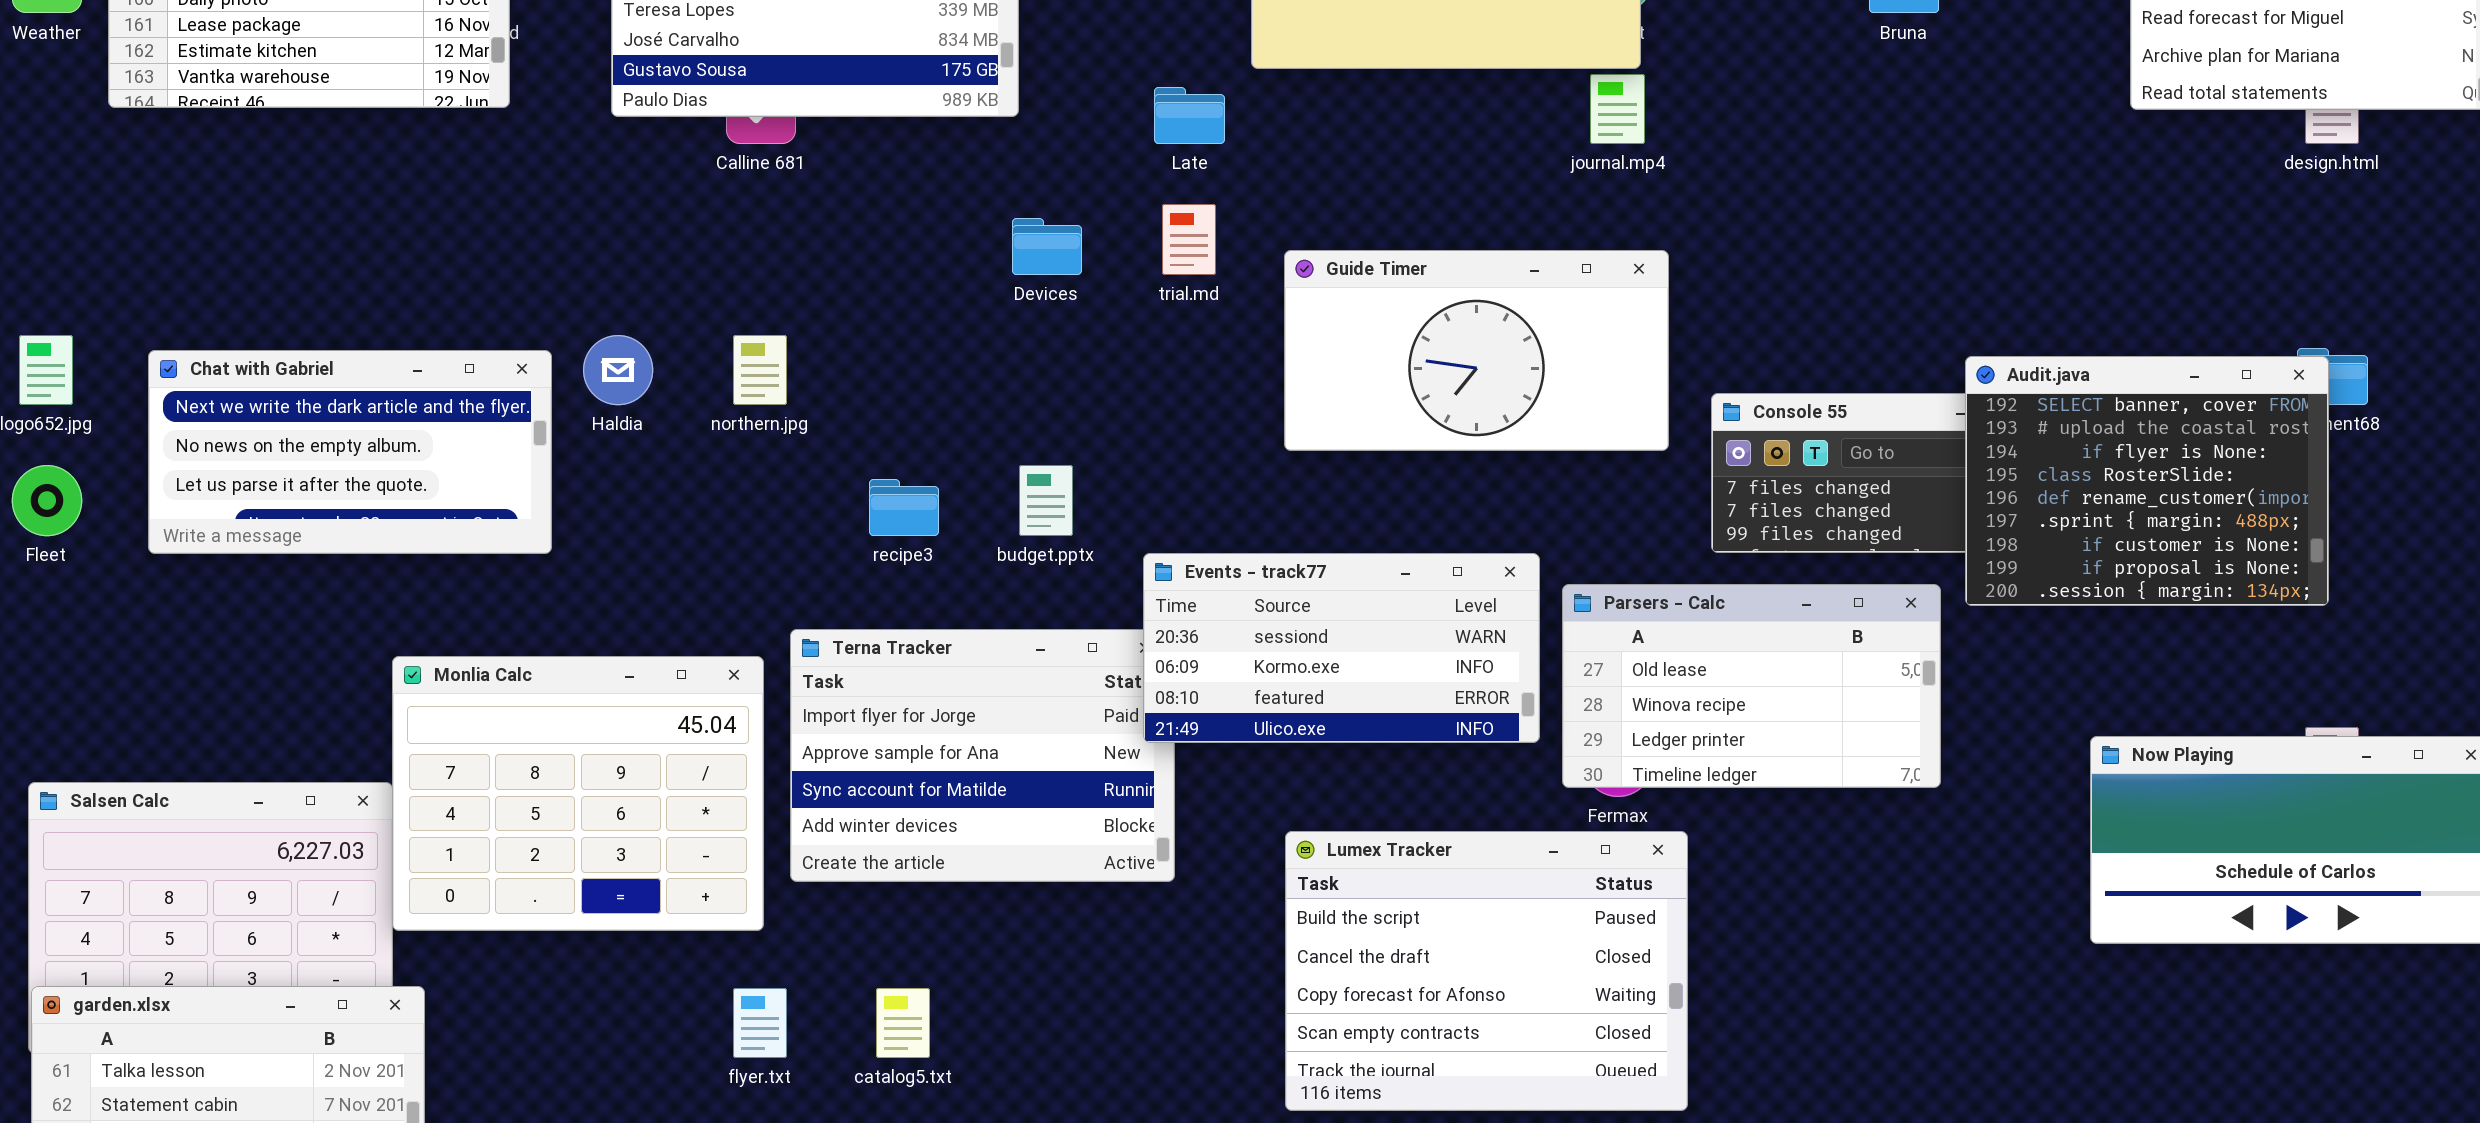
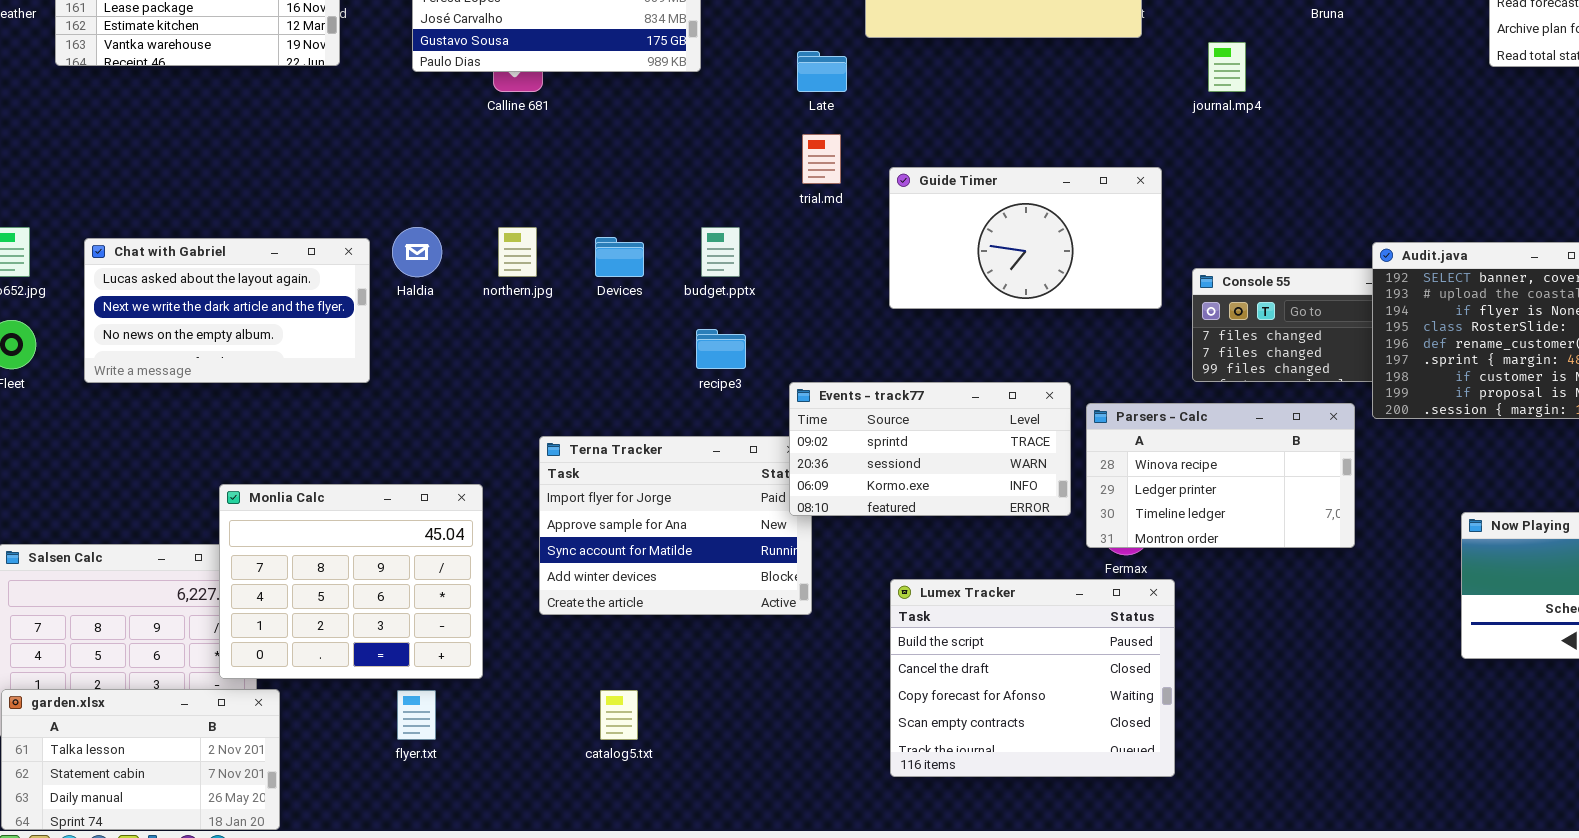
journal.mp4: [1590,74,1645,144] -> [1208,42,1246,92], moved
Devices: [1012,218,1082,275] -> [595,237,644,277], moved
Chat with Gabriel: [148,350,552,554] -> [84,238,370,383], scrolled up 1 row
budget.pptx: [1019,465,1073,536] -> [701,227,740,277], moved
recipe3: [869,479,939,536] -> [696,329,746,369], moved
Events - track77: [1143,553,1540,743] -> [789,382,1071,516], scrolled up 1 row
Parsers - Calc: [1562,584,1941,788] -> [1086,403,1355,548], scrolled down 1 row
Monlia Calc: [392,656,764,931] -> [219,484,483,679], moved
flyer.txt: [733,988,787,1058] -> [397,690,436,740], moved

